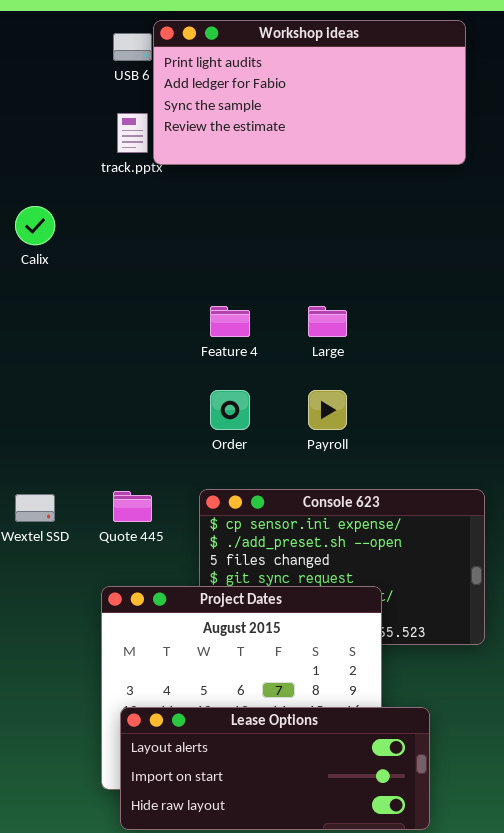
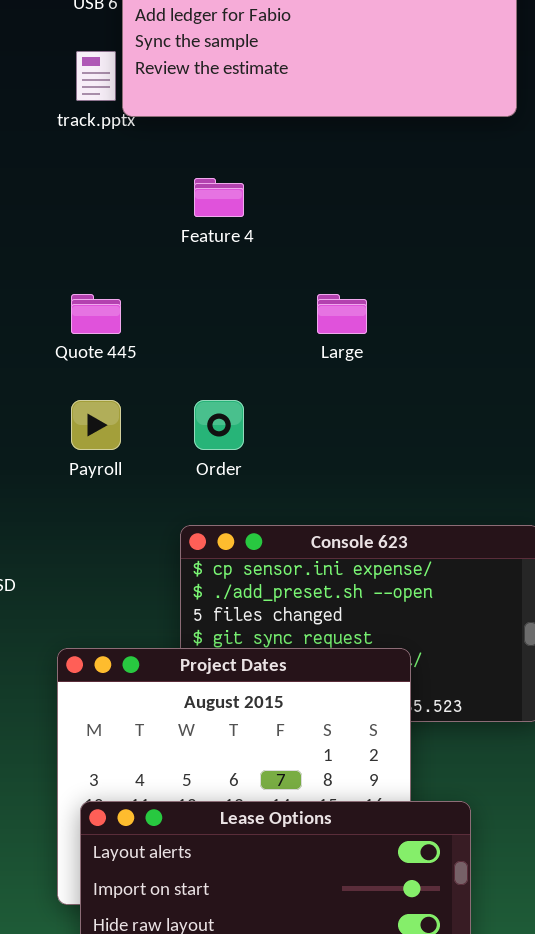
Feature 4: [210,306,250,337] -> [194,178,244,217], moved
Payroll: [308,390,347,430] -> [71,400,121,450], moved
Quote 445: [113,491,152,522] -> [71,294,121,334], moved

